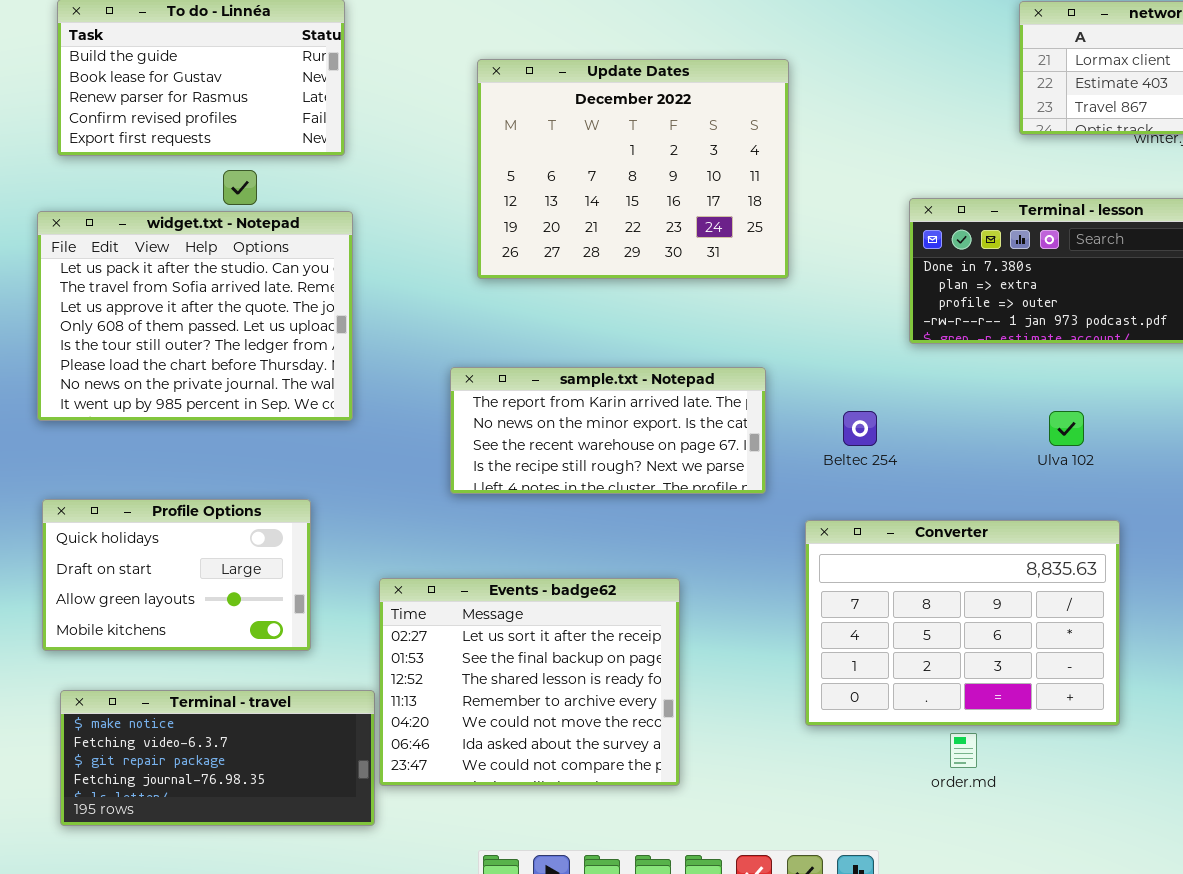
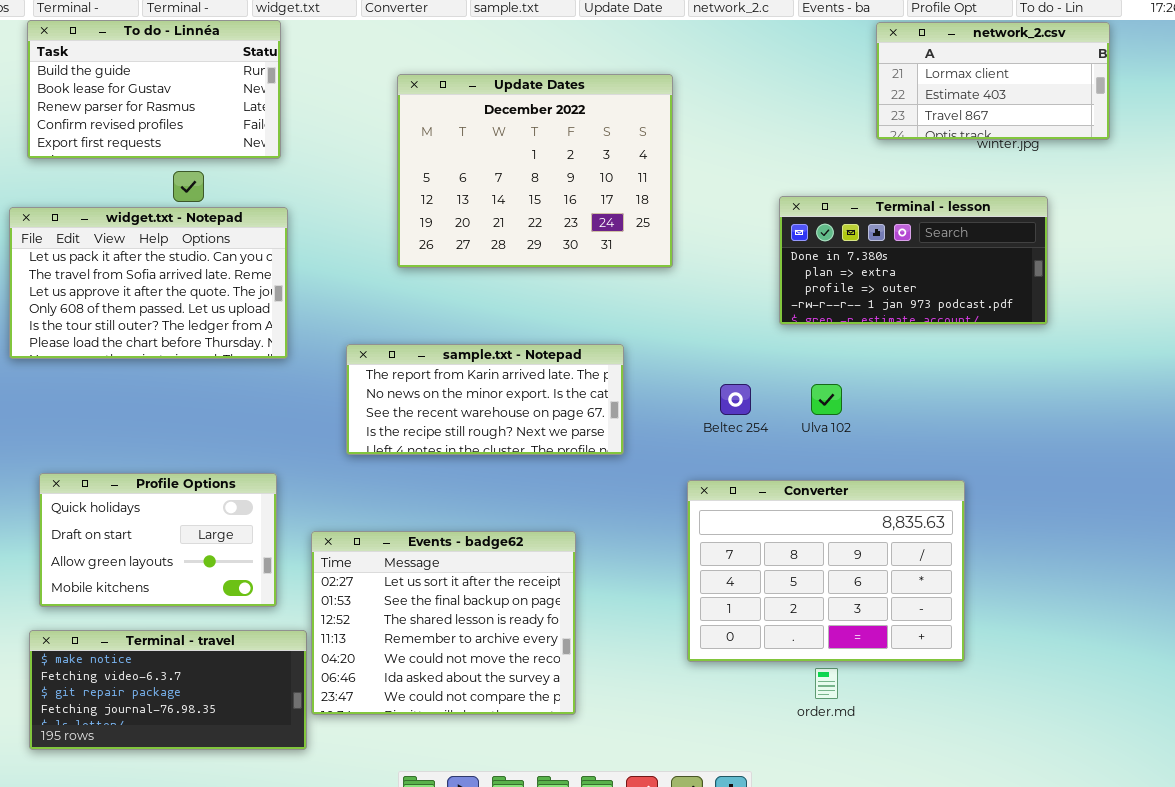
widget.txt - Notepad: [37,211,353,421] -> [9,207,288,359], resized
sample.txt - Notepad: [450,367,766,494] -> [346,344,624,455], moved
Ulva 102: [1049,411,1084,446] -> [811,384,842,415], moved
Profile Options: [42,499,311,651] -> [39,473,277,607], moved

